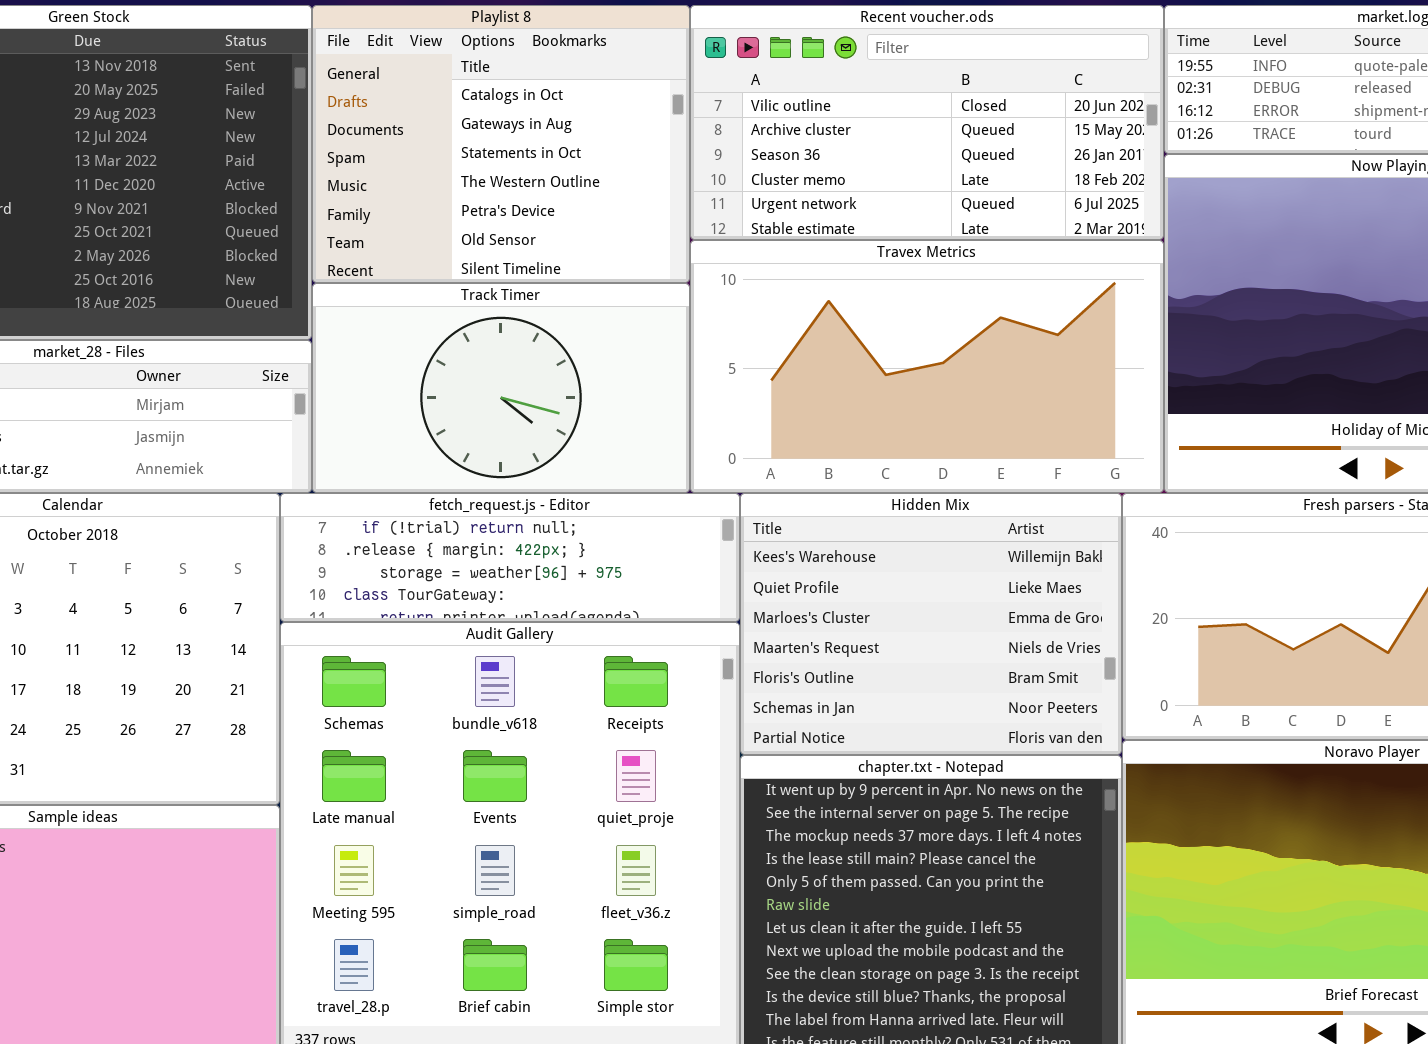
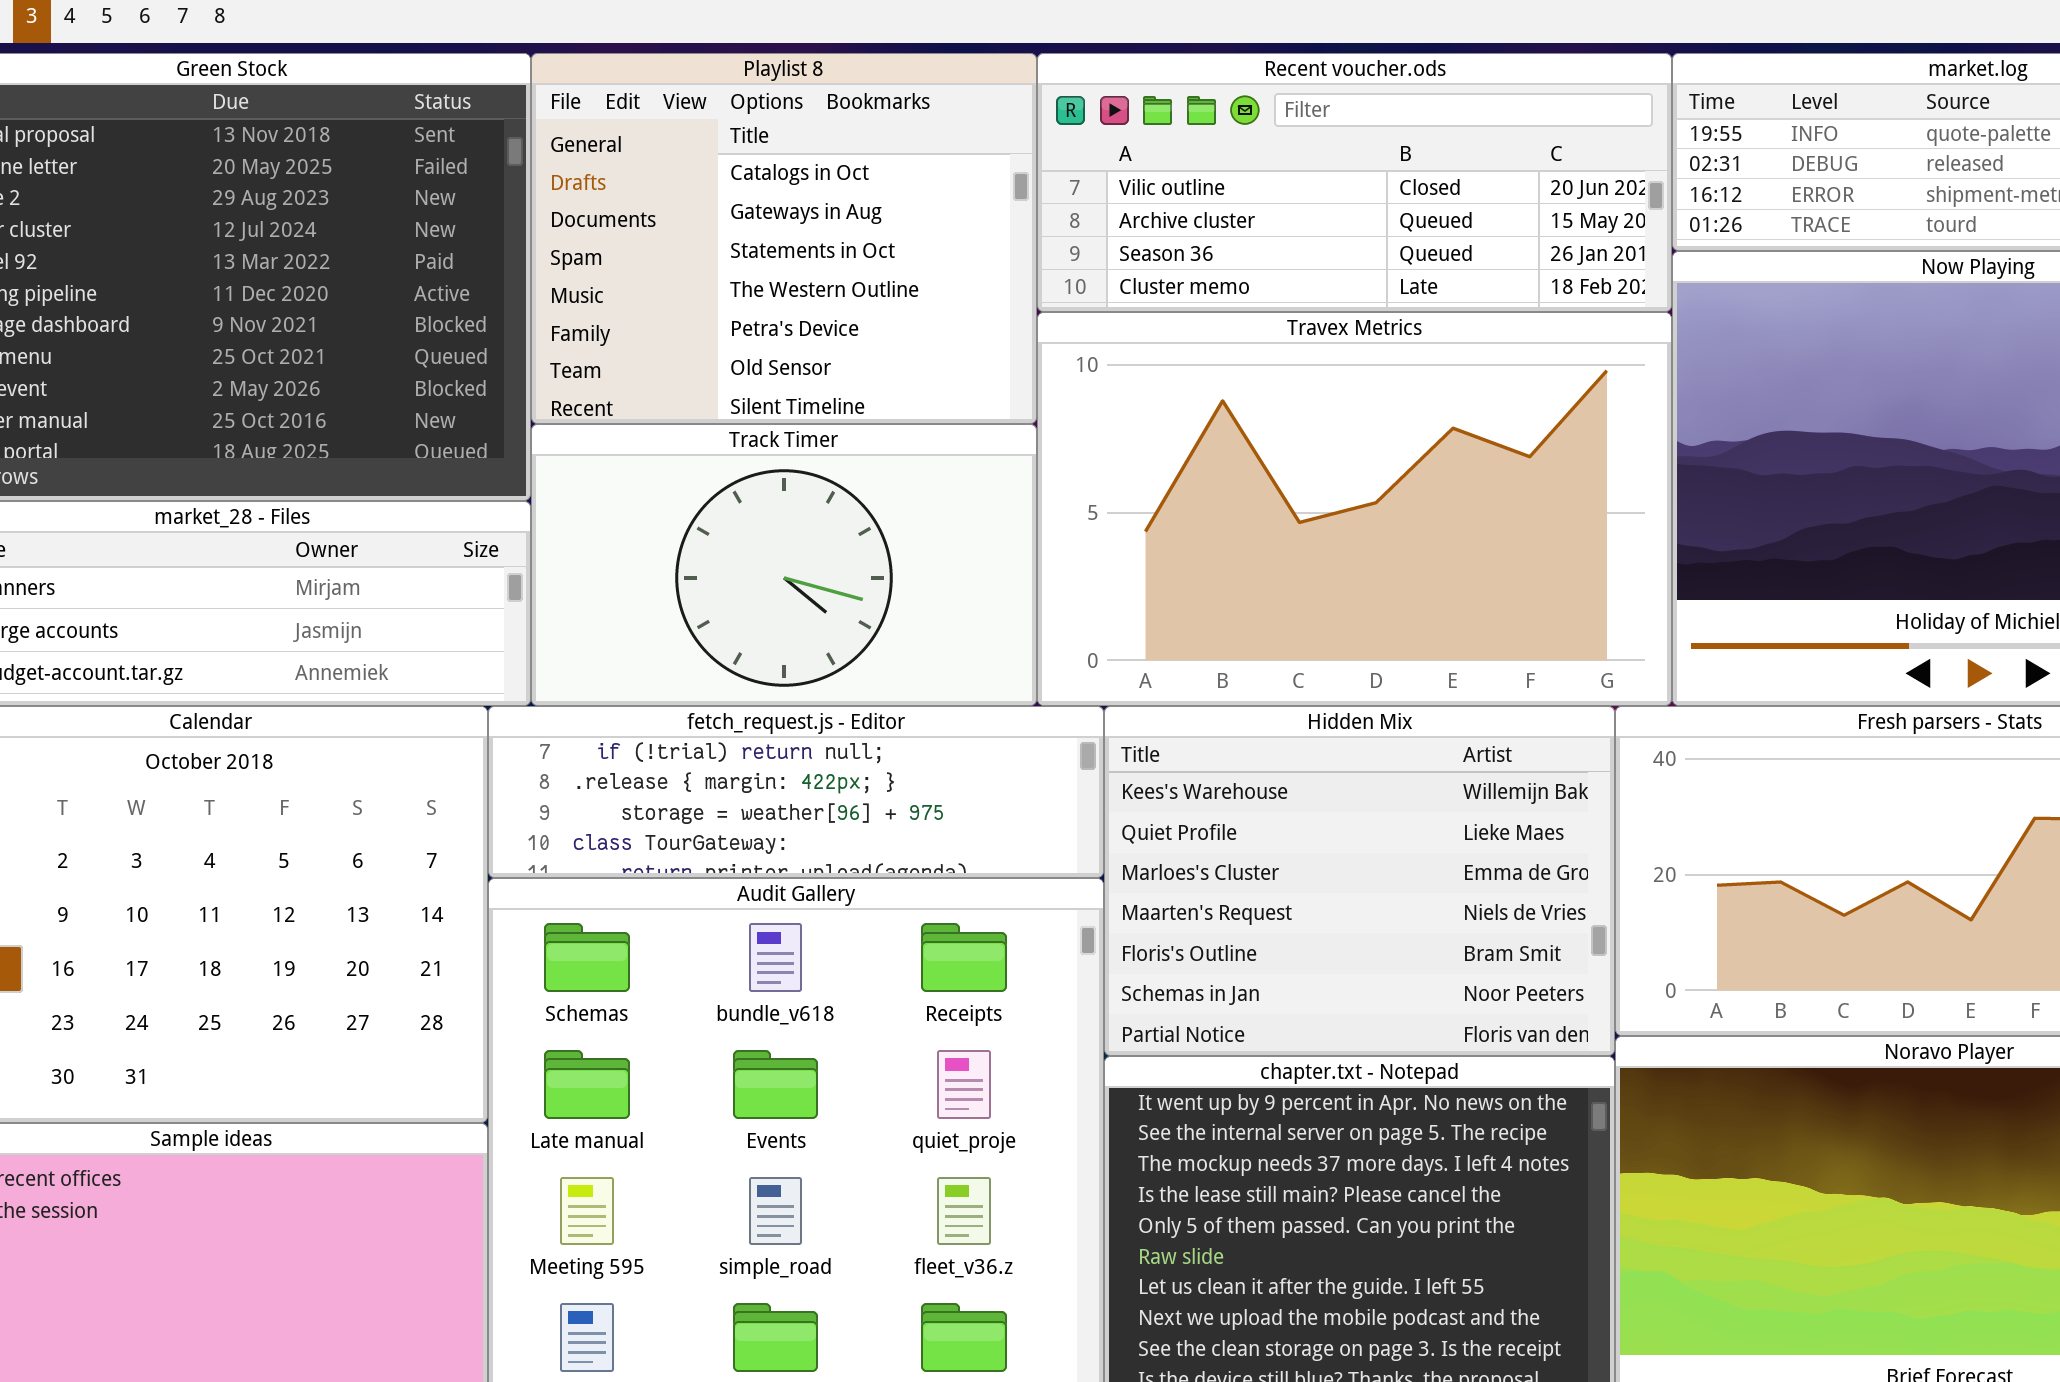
Recent voucher.ods: [690,5,1164,240] -> [1037,53,1672,312], resized
Travex Metrics: [690,240,1164,493] -> [1037,312,1672,706], resized

